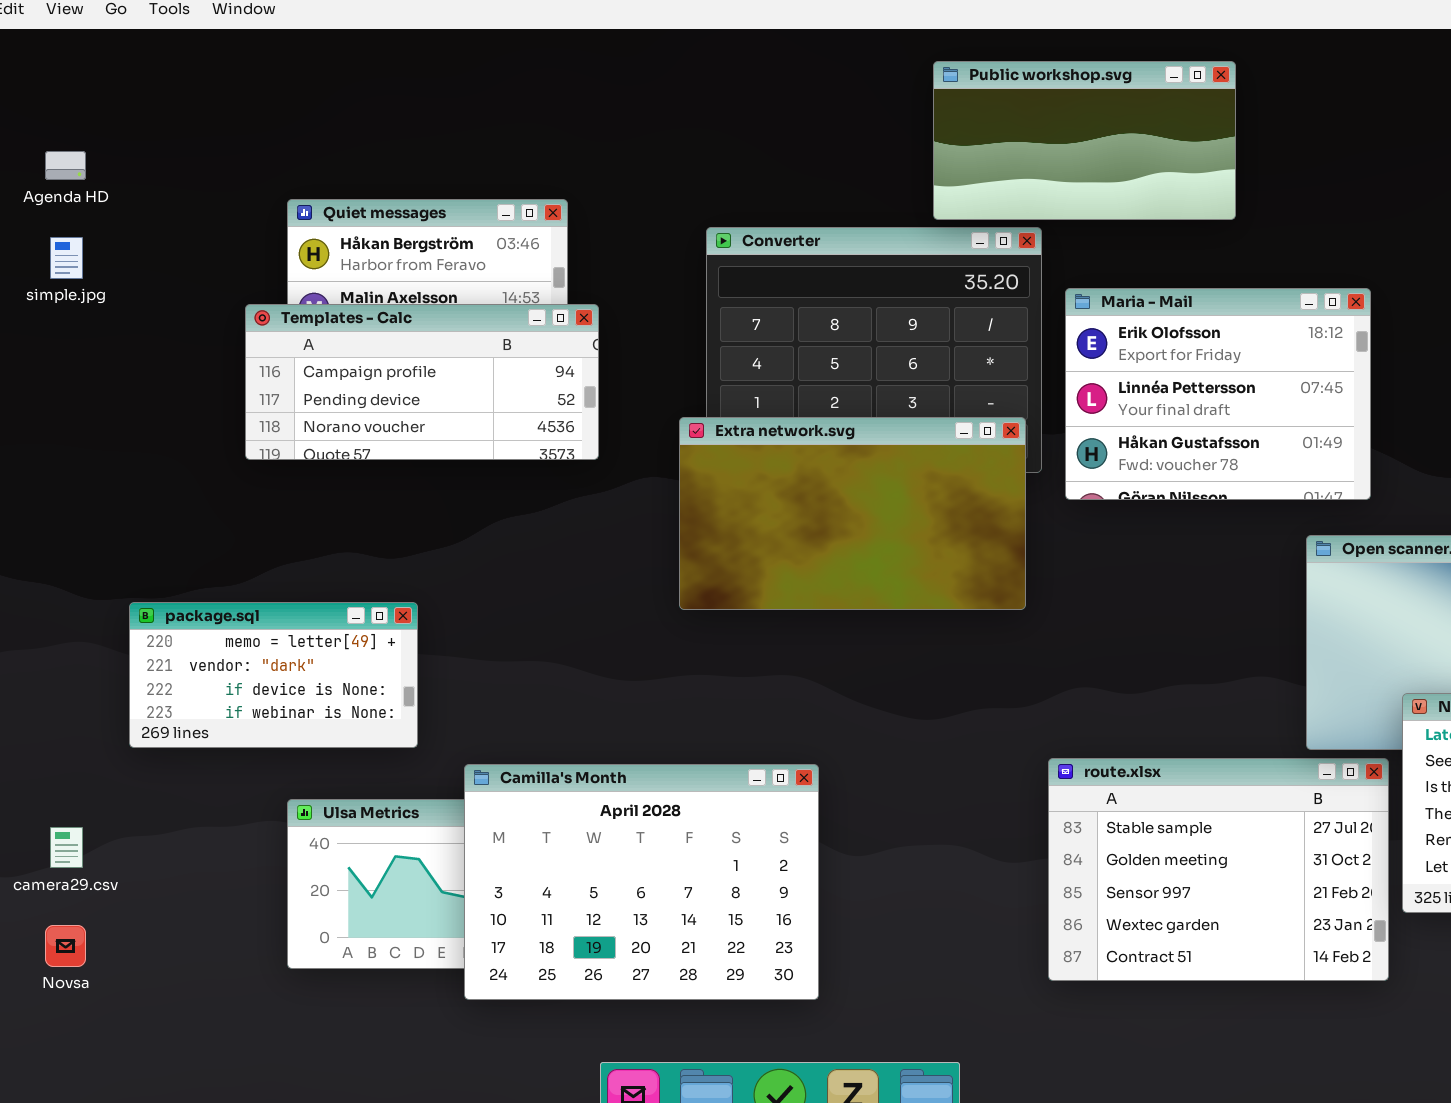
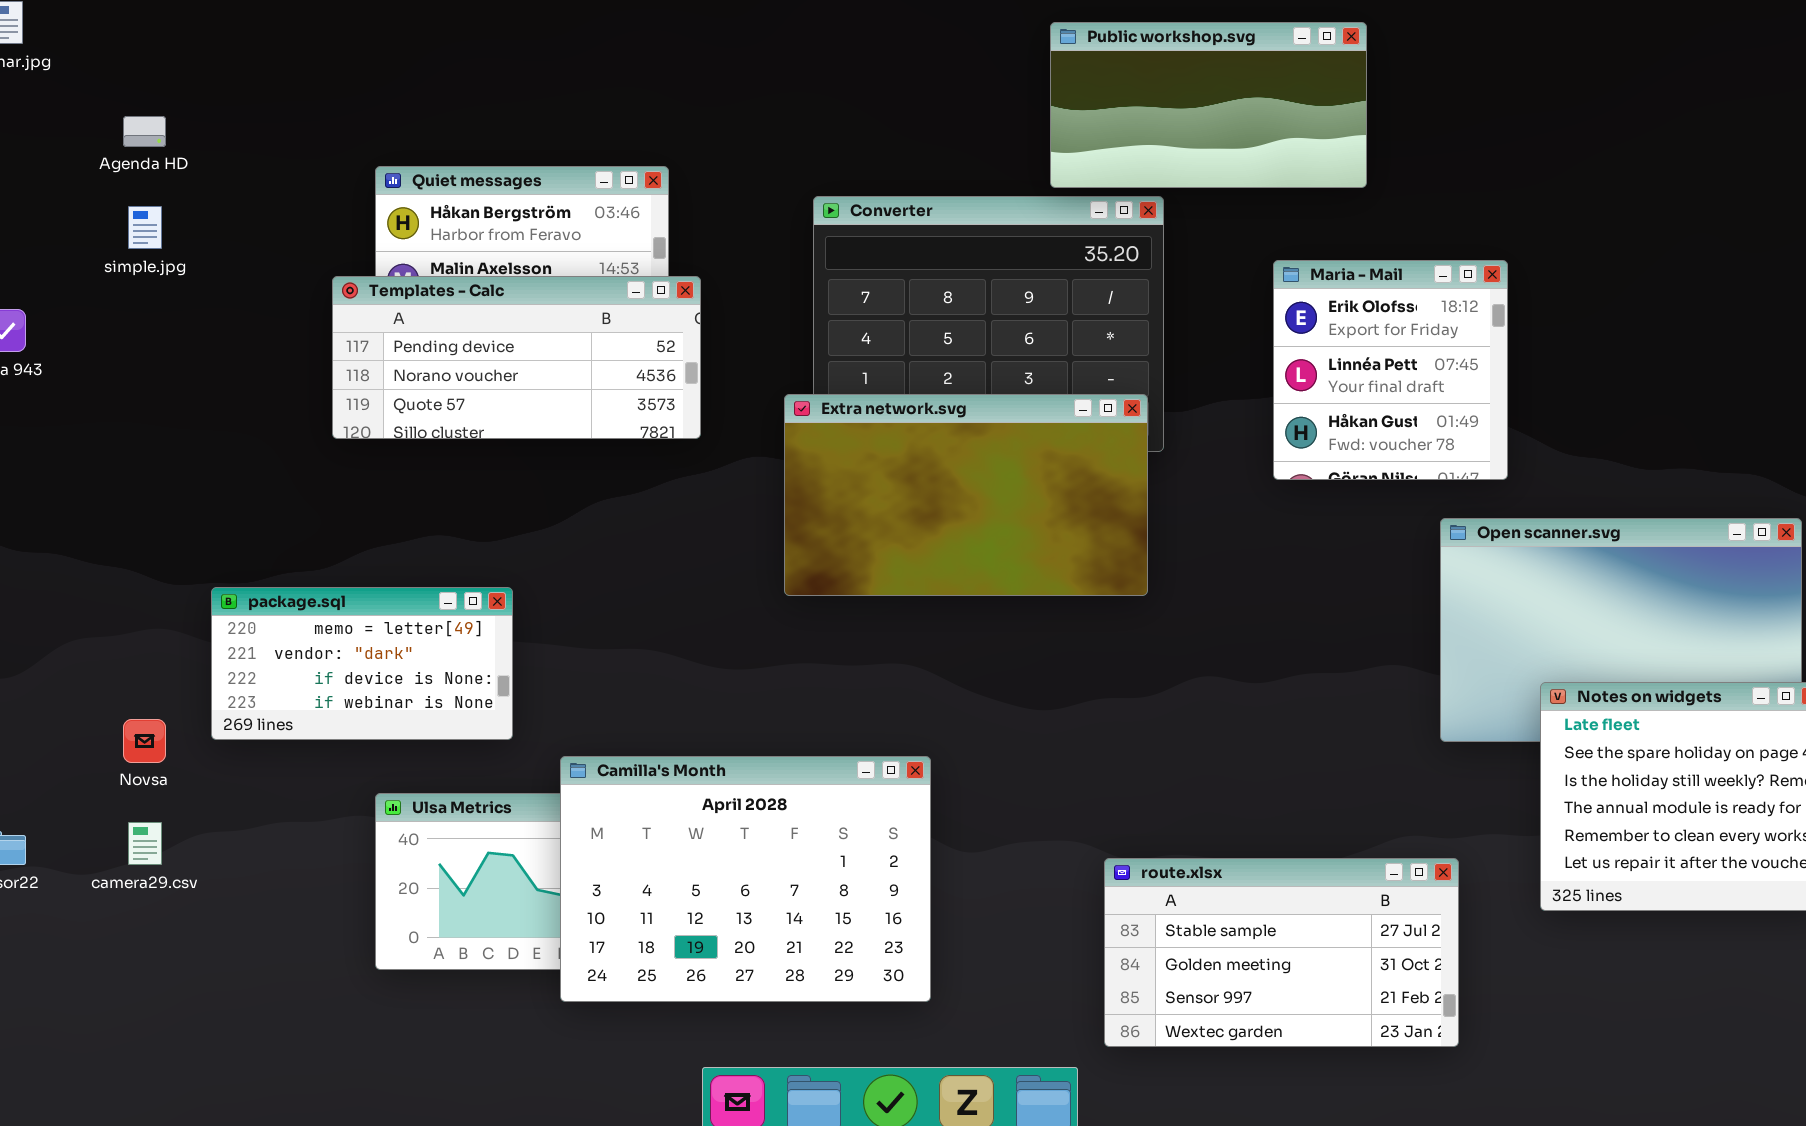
Maria - Mail: [1065,288,1371,500] -> [1273,260,1508,480], resized
Templates - Calc: [245,304,599,460] -> [332,276,701,439], scrolled down 1 row
route.xlsx: [1048,758,1389,981] -> [1104,858,1459,1047], moved, resized
Novsa: [45,925,86,967] -> [123,719,166,763], moved

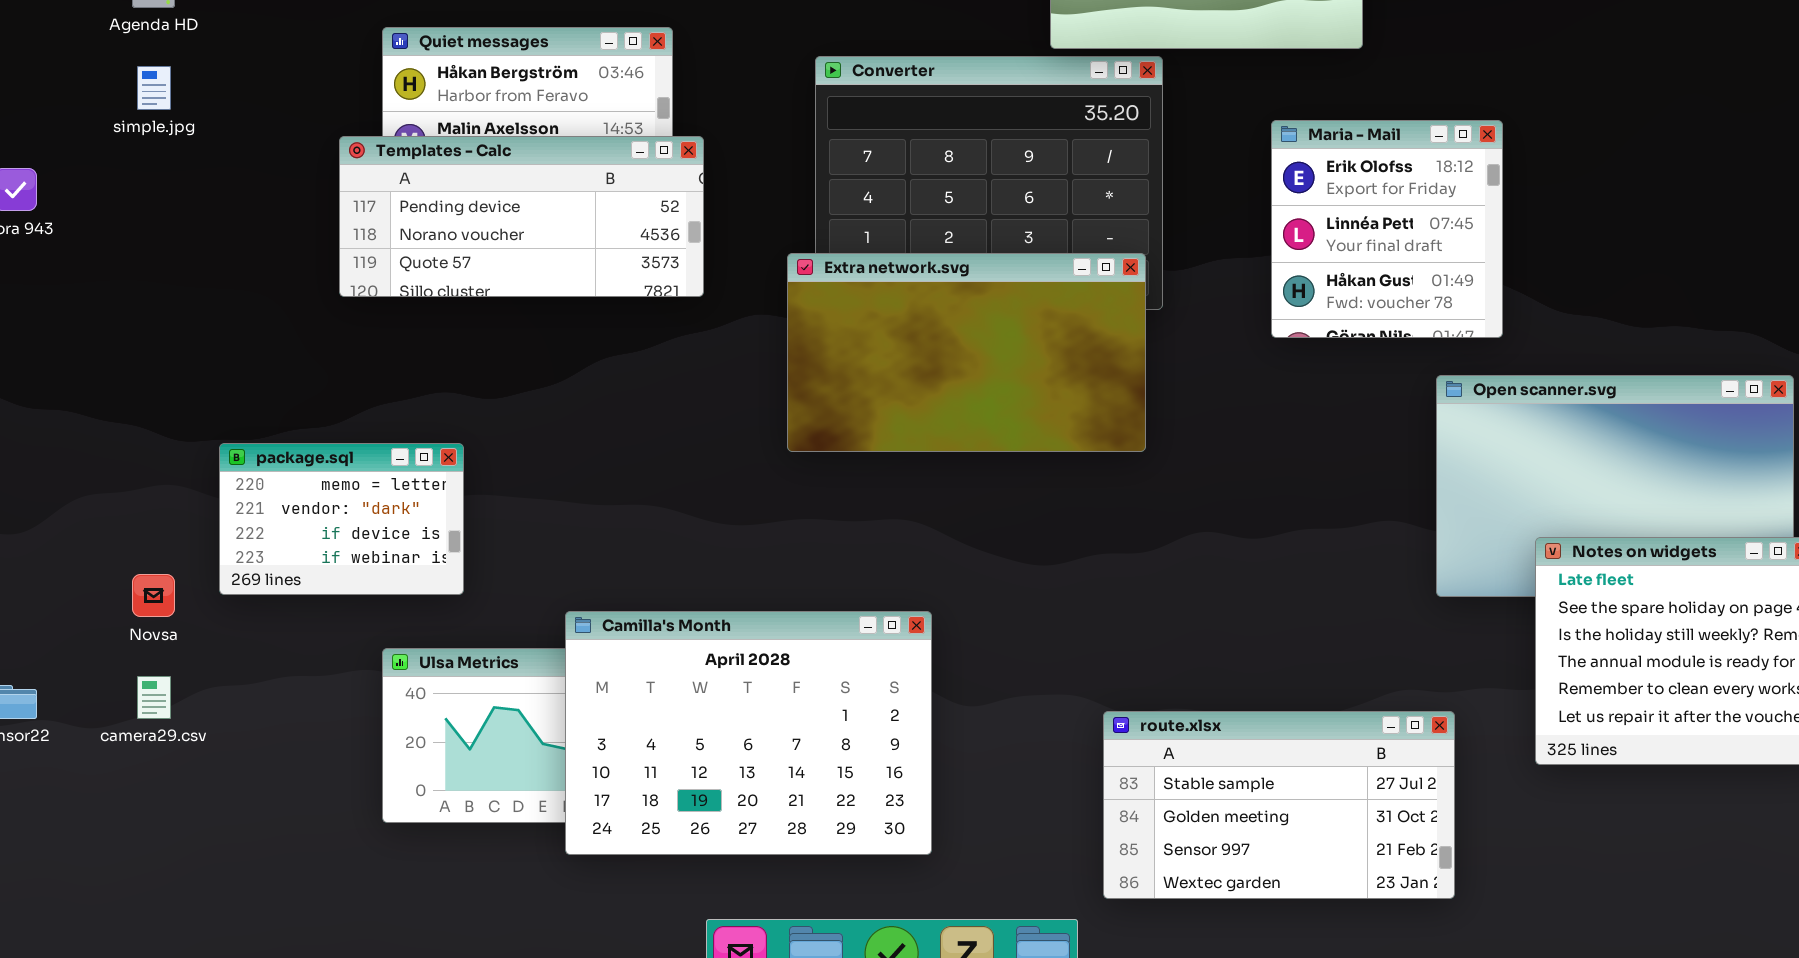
package.sql: [211,587,513,740] -> [219,443,464,595], resized

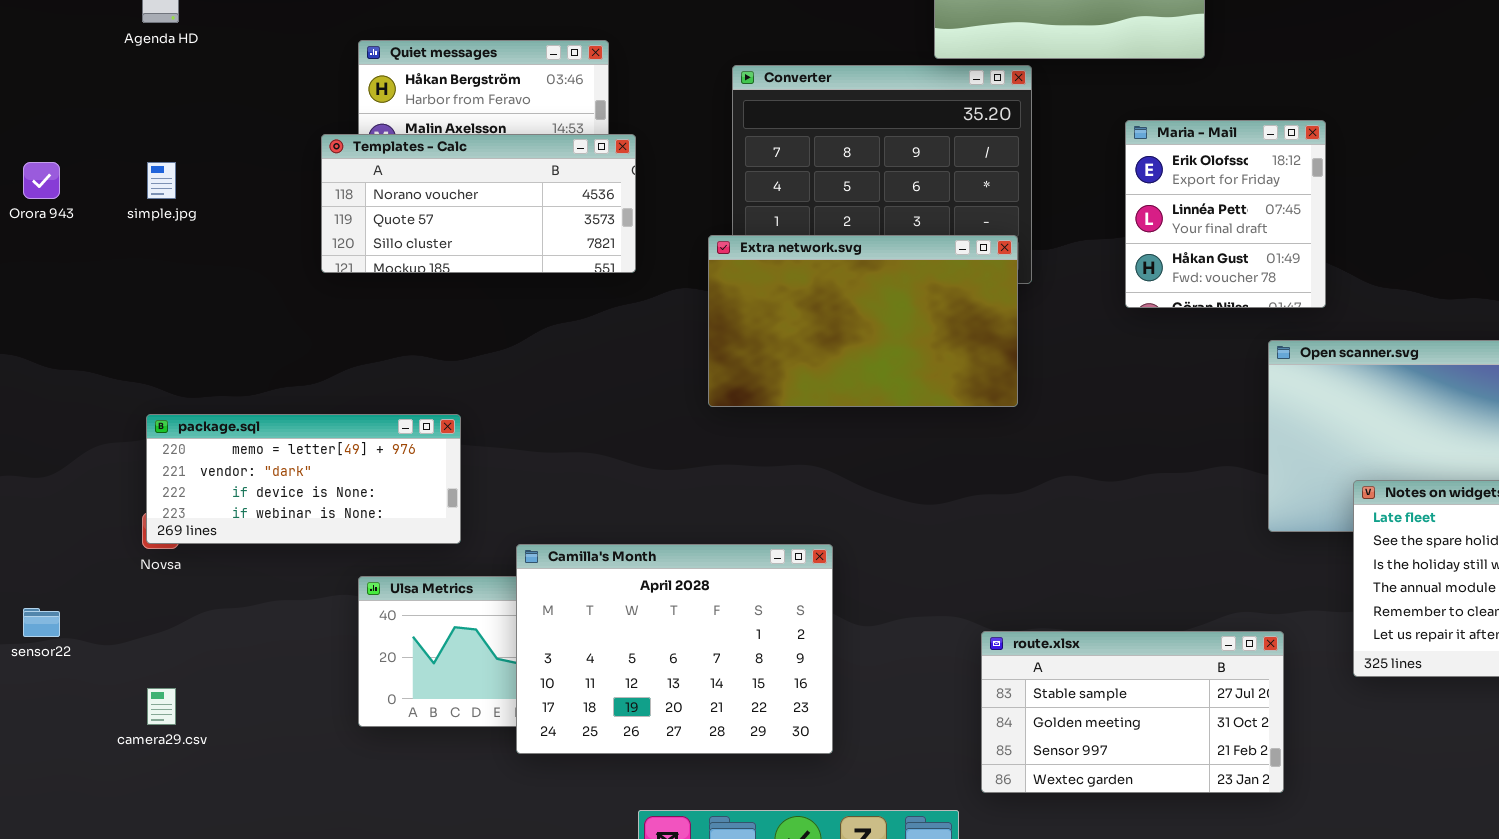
simple.jpg: [137,66,171,110] -> [147,162,176,199], moved
Templates - Calc: [339,136,704,297] -> [321,134,636,273], scrolled down 1 row
package.sql: [219,443,464,595] -> [146,414,461,544], moved, resized
camera29.csv: [137,676,171,719] -> [147,688,176,725], moved

